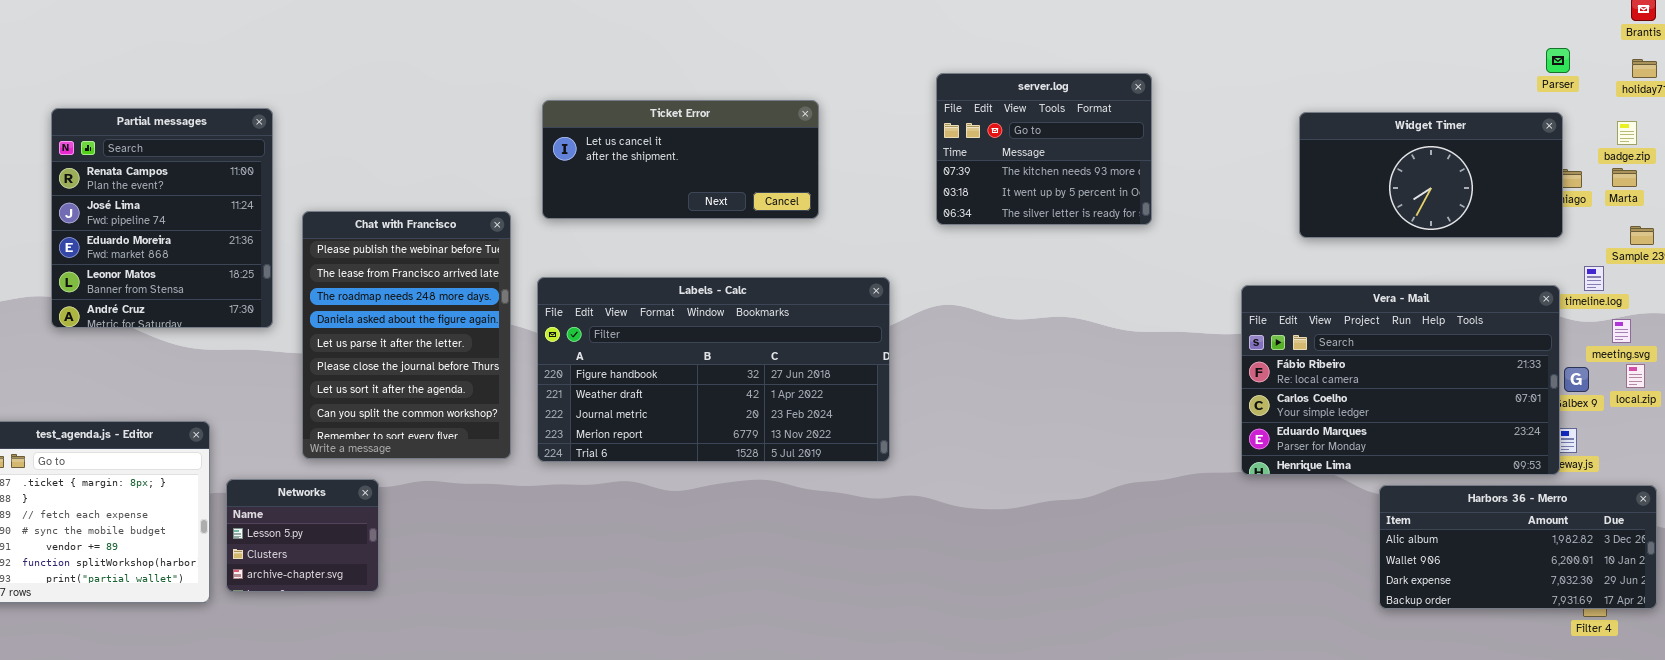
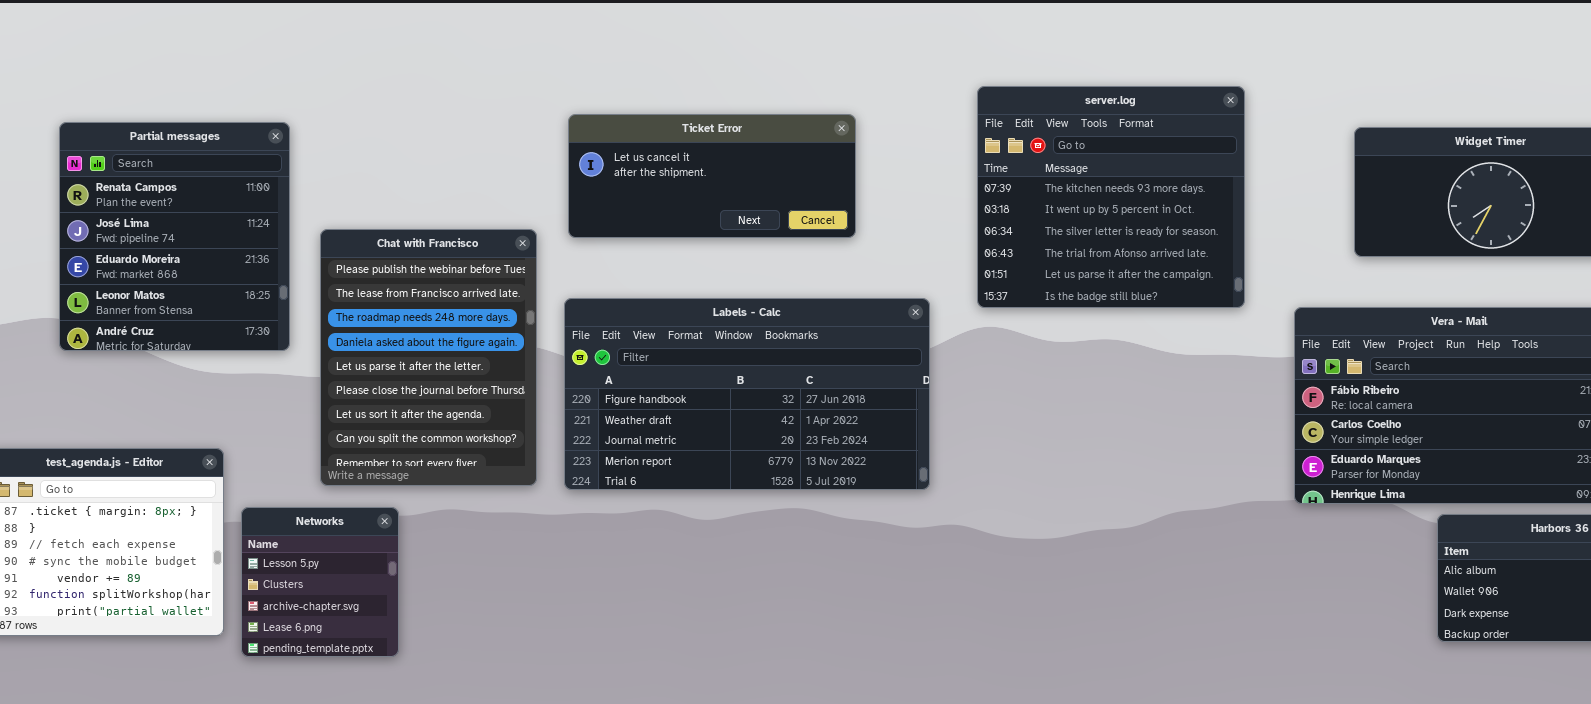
server.log: [936,73,1152,225] -> [977,86,1245,308], resized
Networks: [226,479,379,592] -> [241,507,399,657], resized

